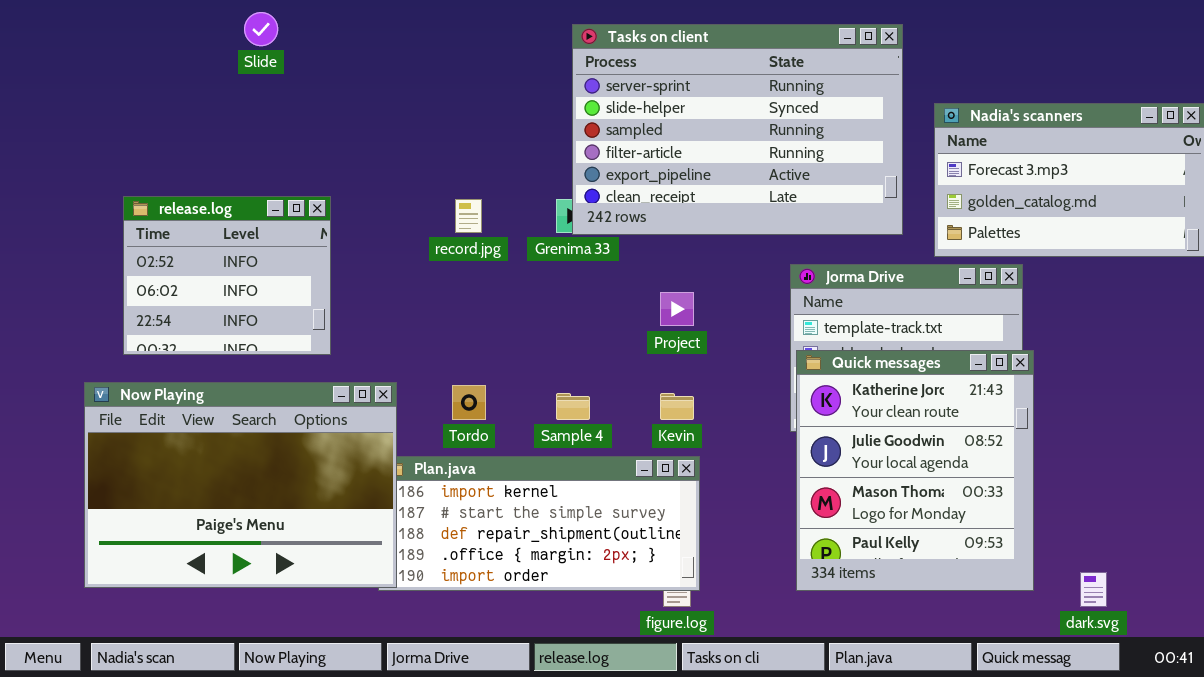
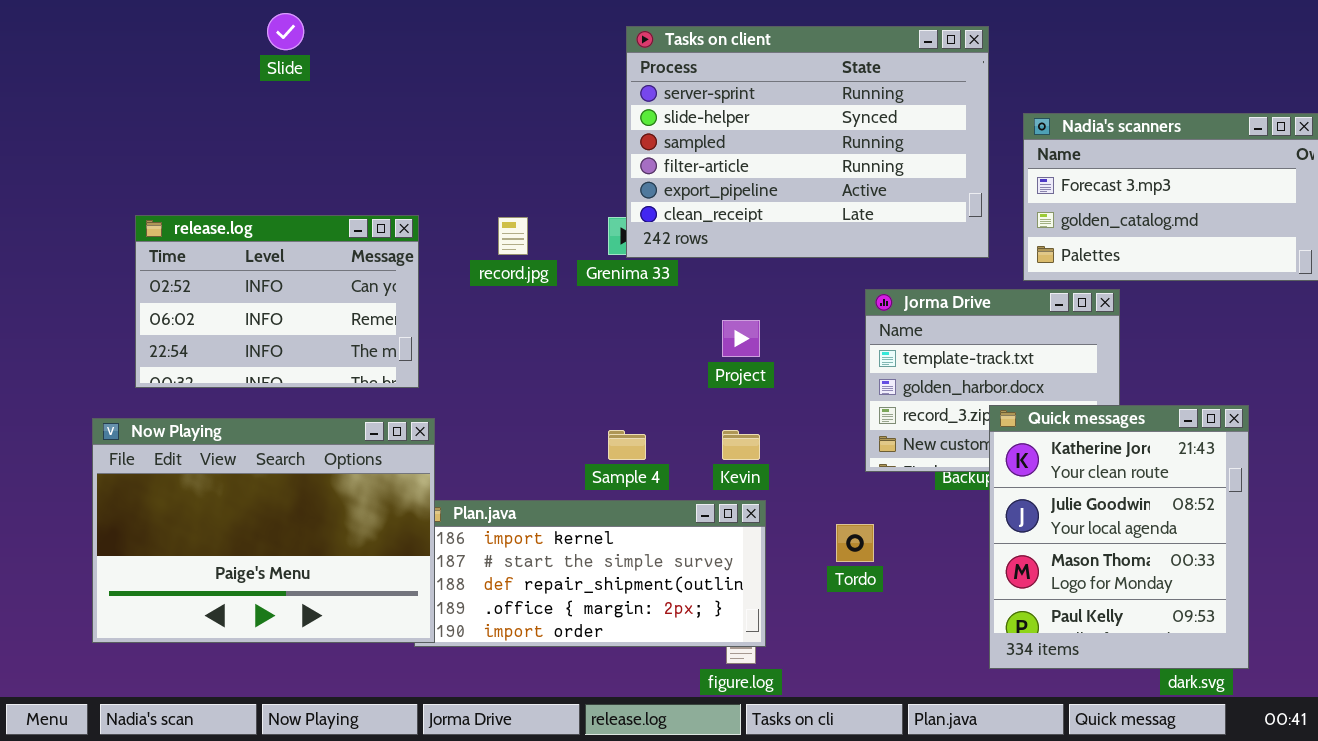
release.log: [123,196,331,355] -> [135,215,419,388], resized
Quick messages: [796,350,1034,591] -> [989,405,1249,669], moved
Tordo: [452,385,486,420] -> [836,524,874,562], moved

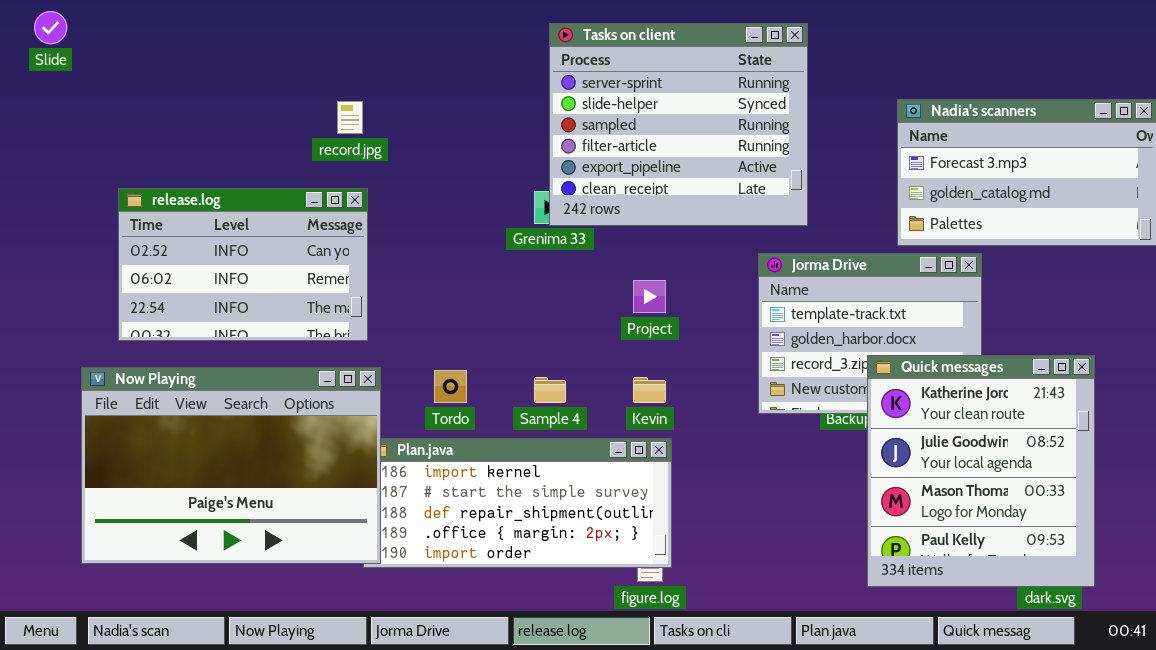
Slide: [267,13,304,50] -> [34,11,67,44], moved
Tasks on client: [626,26,989,258] -> [549,23,808,226], resized
record.jpg: [498,217,528,255] -> [337,101,363,134], moved
Tordo: [836,524,874,562] -> [434,370,467,403], moved

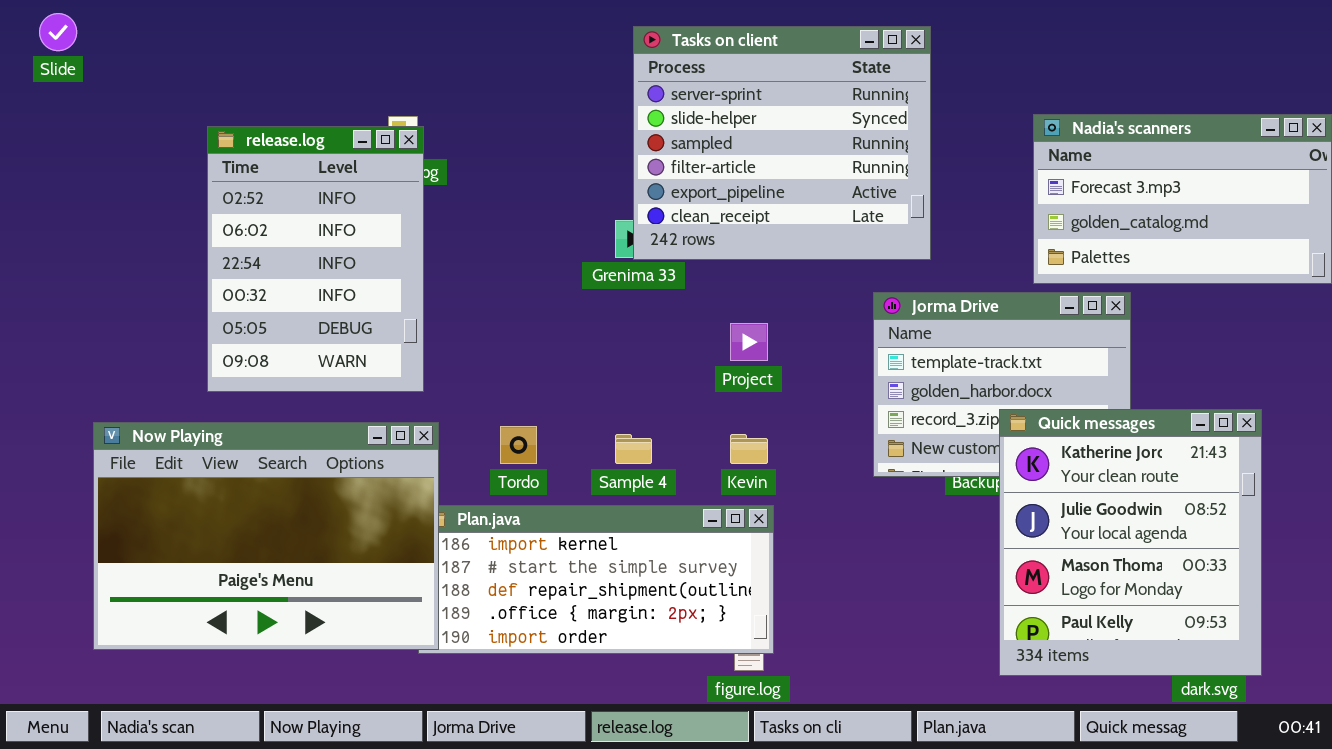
release.log: [118,188,368,341] -> [207,126,424,392], resized

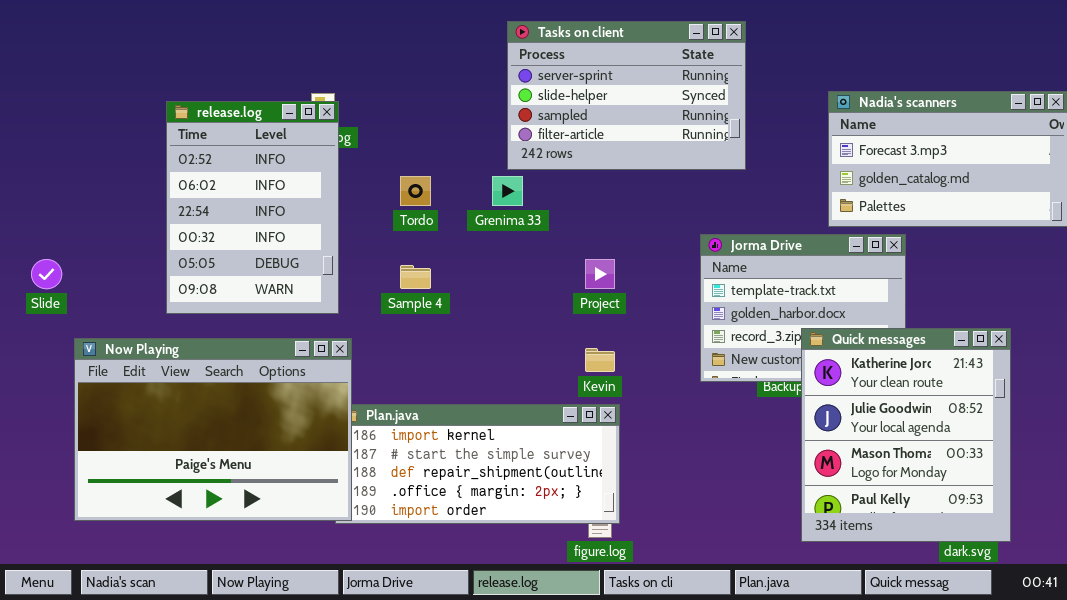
Slide: [39,13,77,51] -> [31,259,62,289], moved
Tasks on client: [633,26,931,260] -> [507,21,746,170], resized
Tordo: [500,426,537,464] -> [400,176,431,206], moved
Sample 4: [615,434,652,464] -> [400,265,431,289], moved

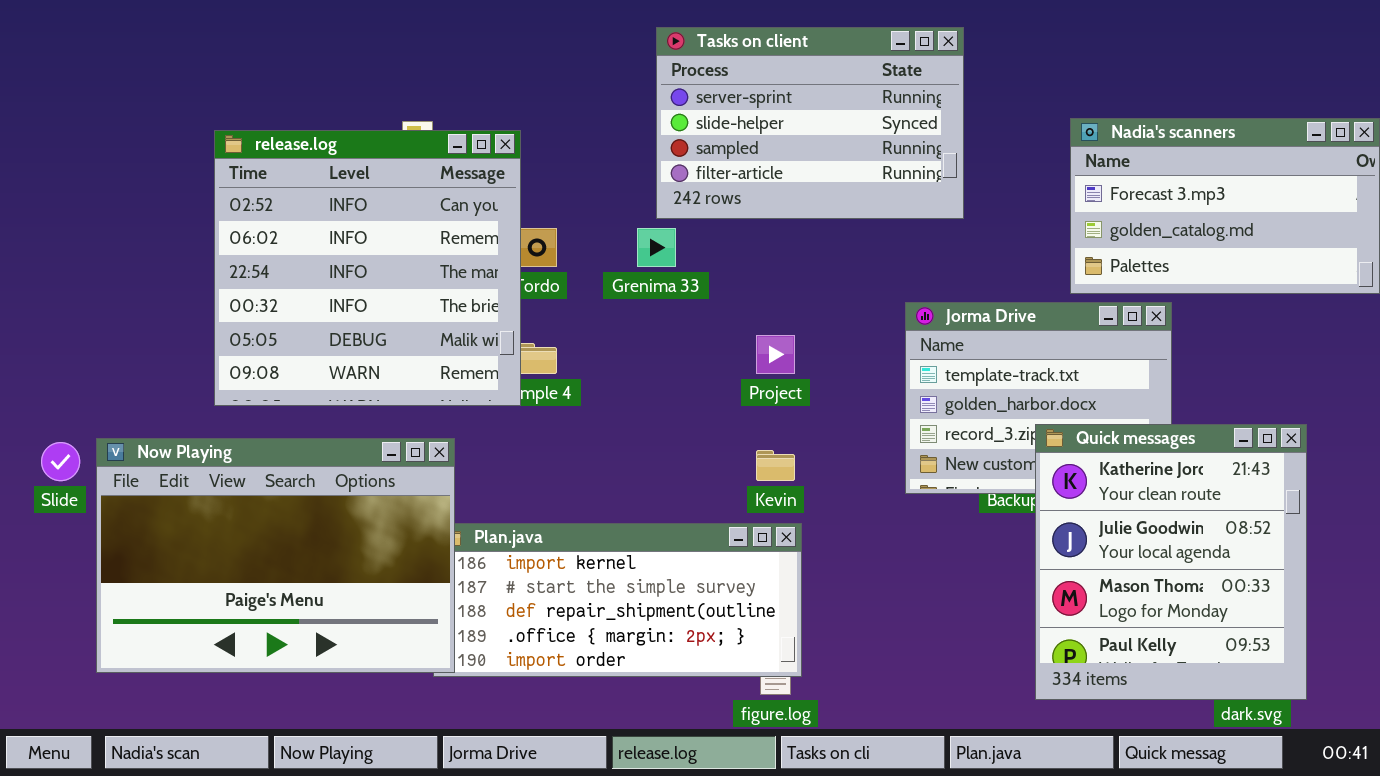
release.log: [166,101,339,314] -> [214,130,521,406], resized
Slide: [31,259,62,289] -> [41,442,80,481], moved

